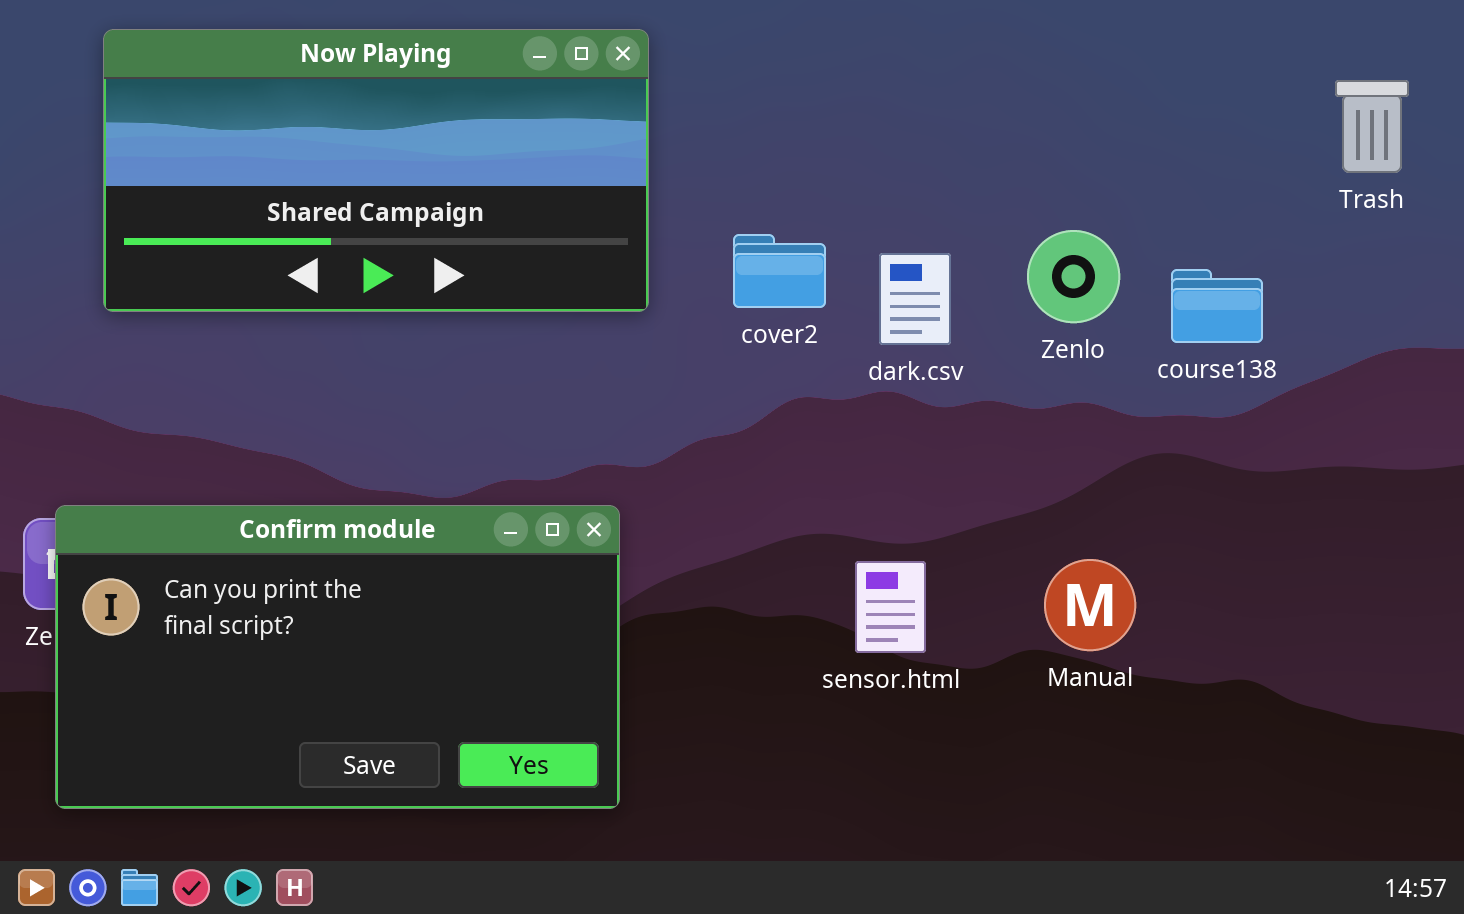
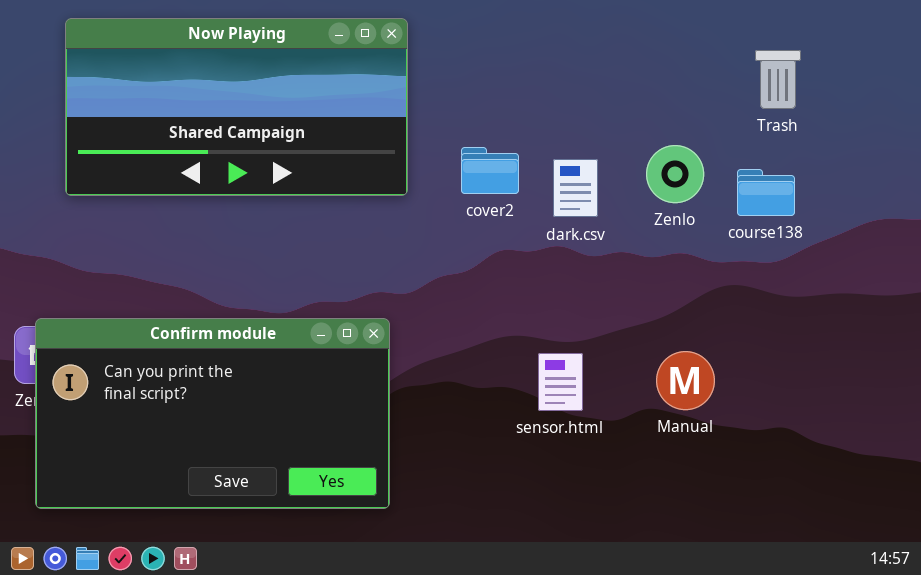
Trash: [1335,80,1409,173] -> [755,50,801,109], moved

